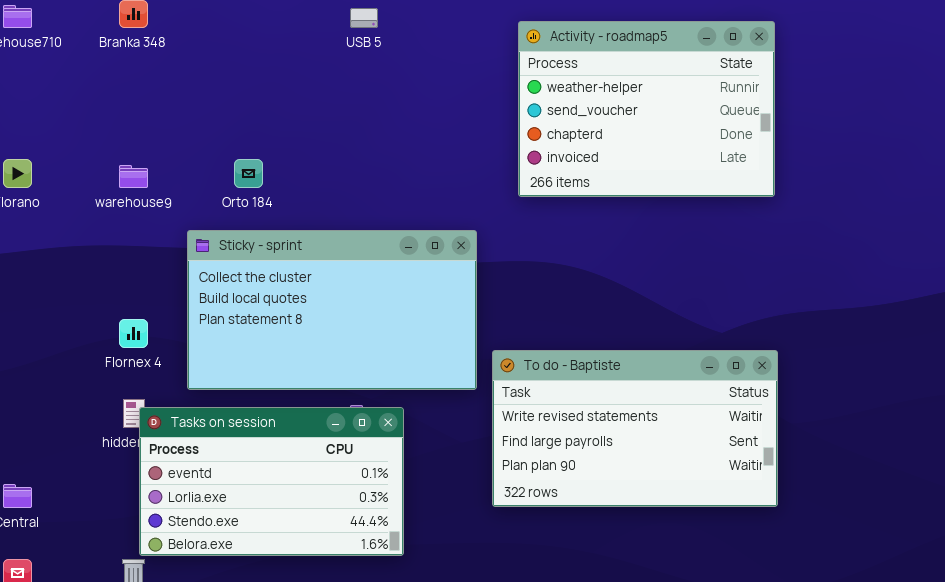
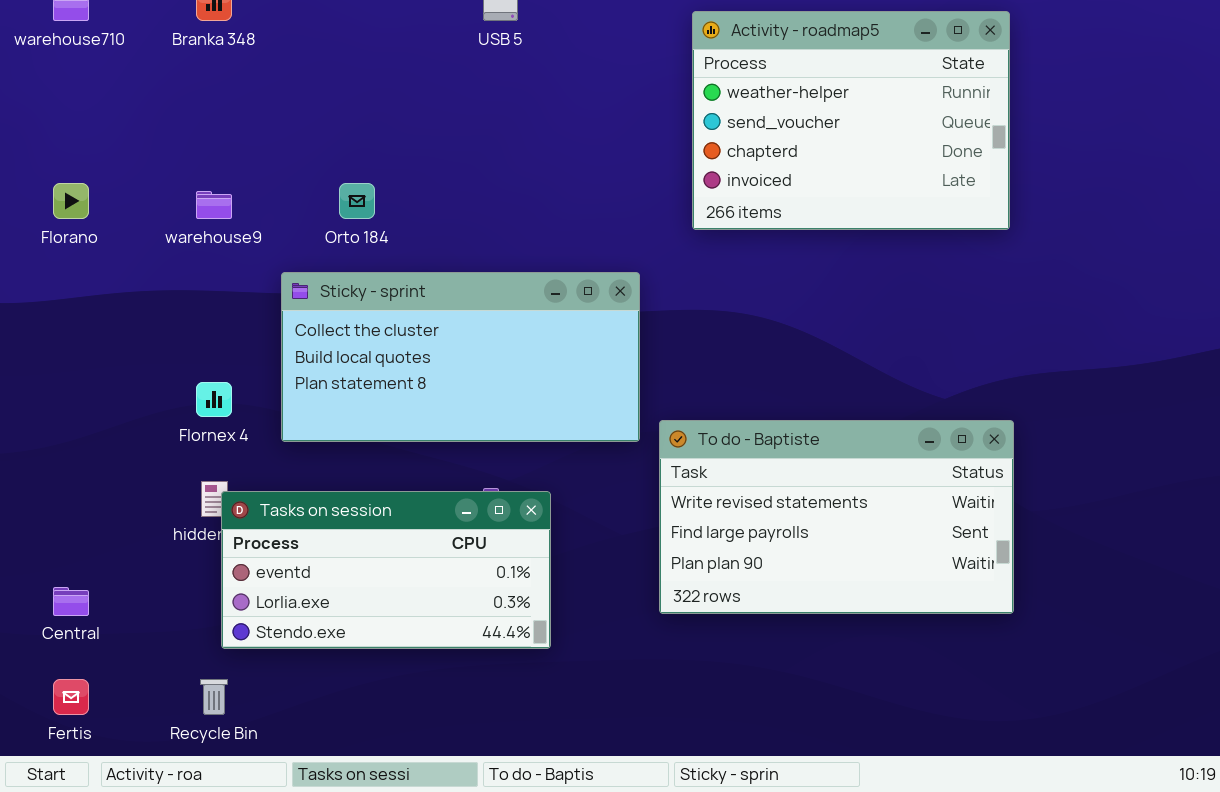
Sticky - sprint: [187,230,477,390] -> [281,272,640,442], resized
Tasks on session: [139,407,404,556] -> [221,491,551,649], resized

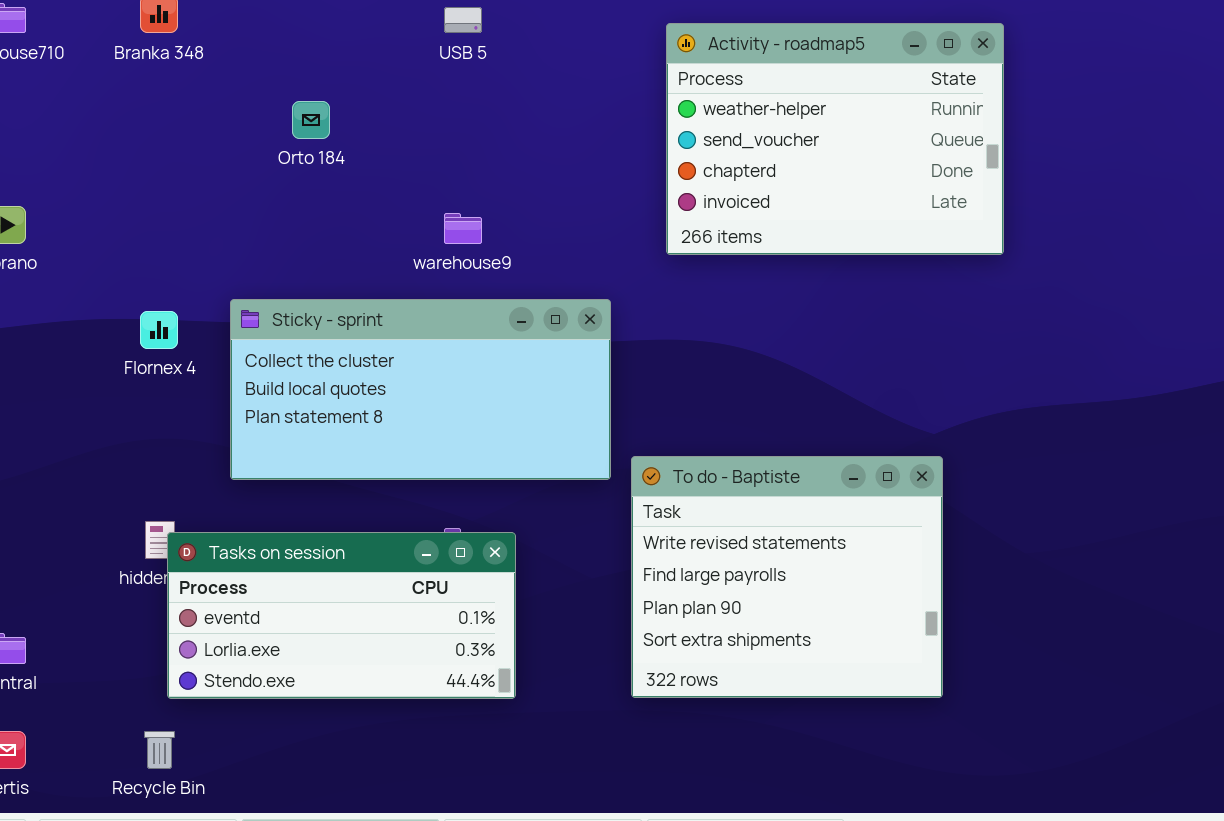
Orto 184: [339,183,375,219] -> [292,101,330,139], moved
warehouse9: [196,191,232,219] -> [444,213,482,244], moved
Flornex 4: [196,382,232,417] -> [140,311,178,349], moved
To do - Baptiste: [659,420,1014,614] -> [631,456,943,698], resized

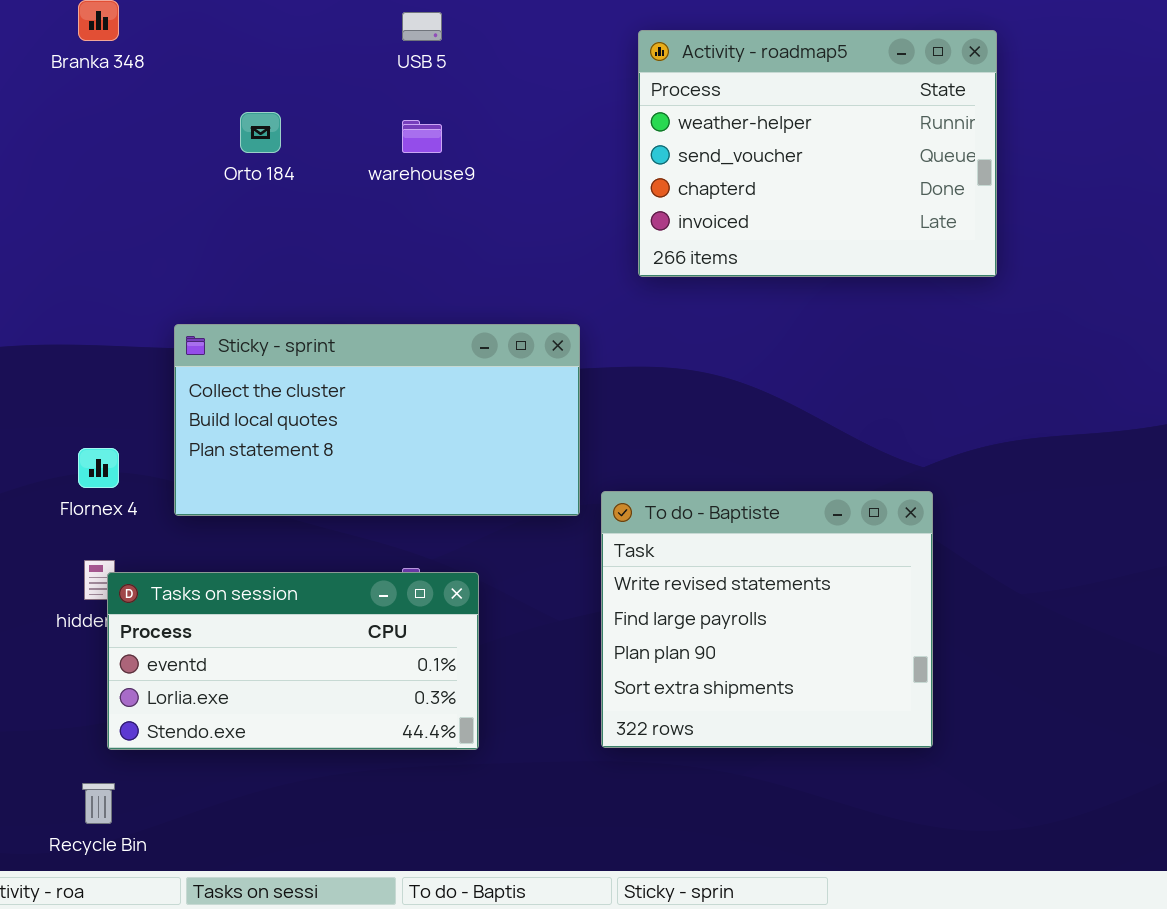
warehouse9: [444,213,482,244] -> [402,120,442,153], moved
Flornex 4: [140,311,178,349] -> [78,448,119,488], moved

